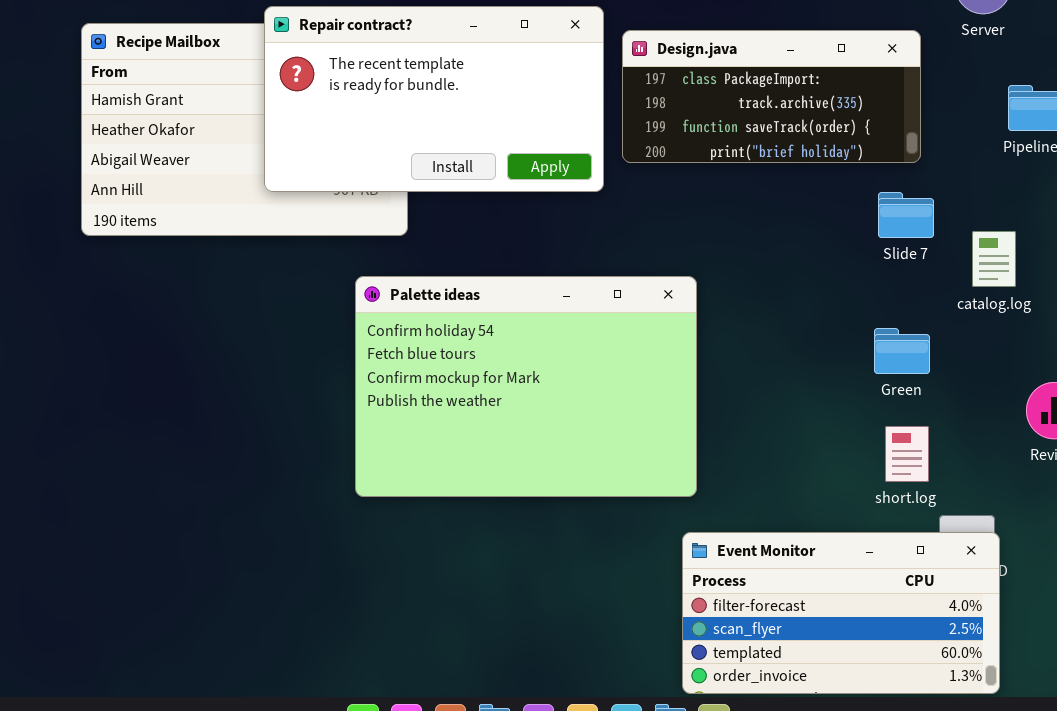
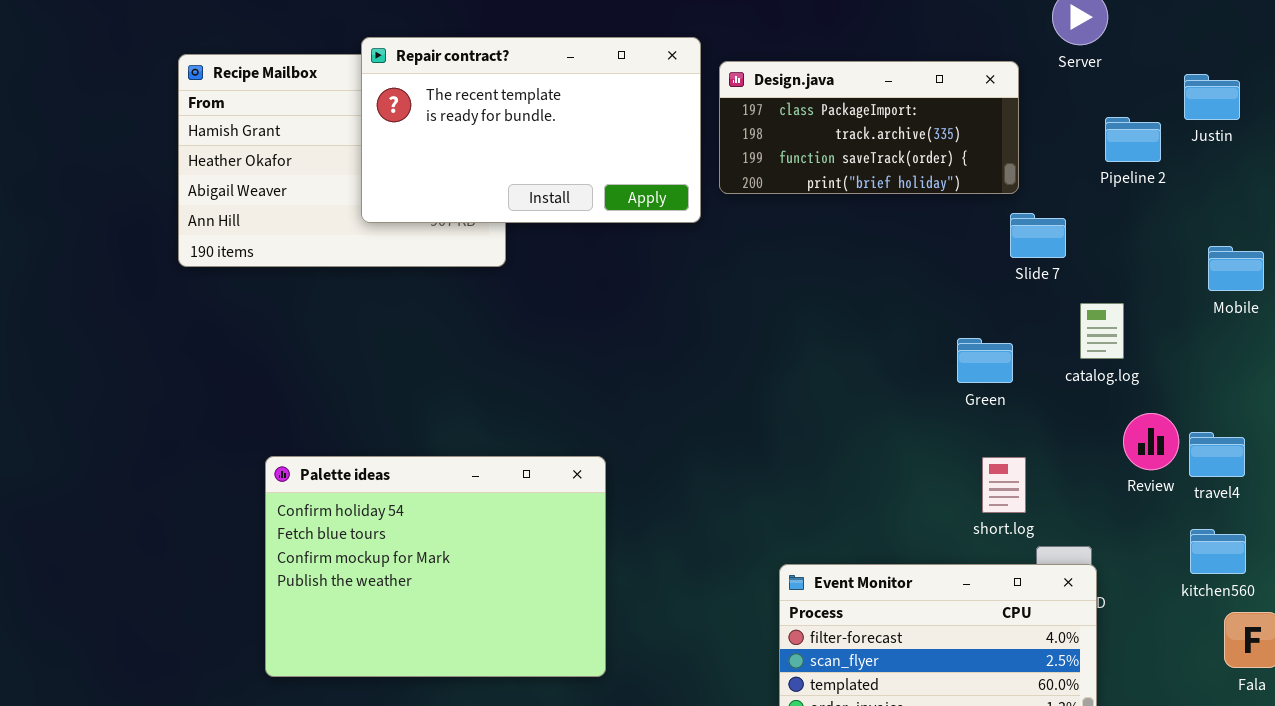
Slide 7: [878,192,934,238] -> [1010,213,1066,258], moved
catalog.log: [972,231,1016,287] -> [1080,303,1124,359], moved
Palette ideas: [355,276,697,497] -> [265,456,606,677], moved
Green: [874,328,930,374] -> [957,338,1013,383], moved

